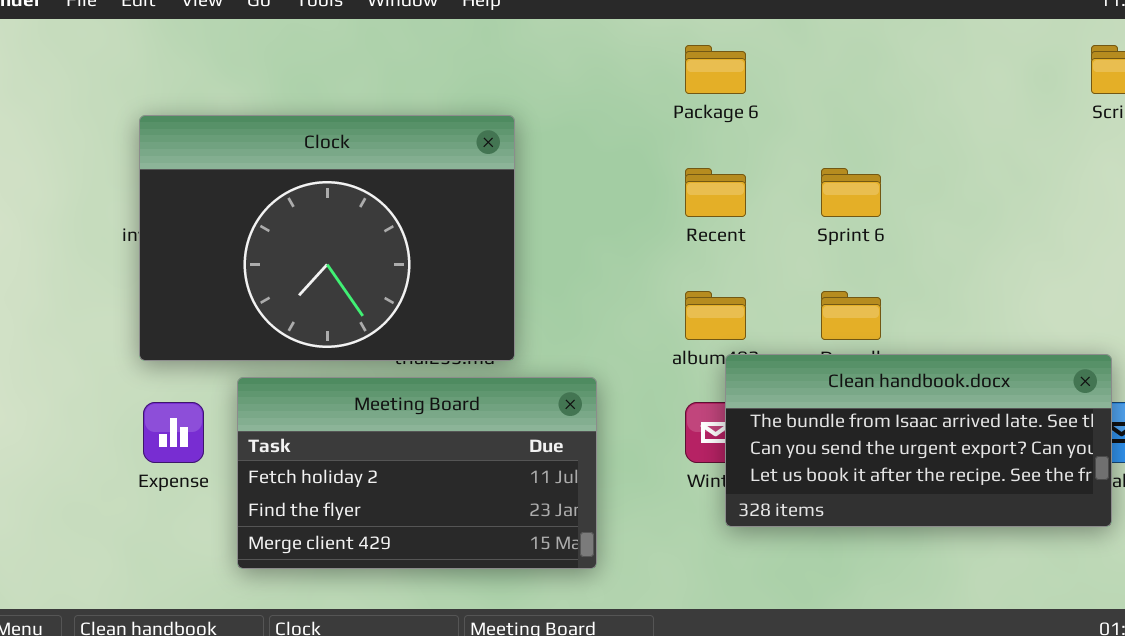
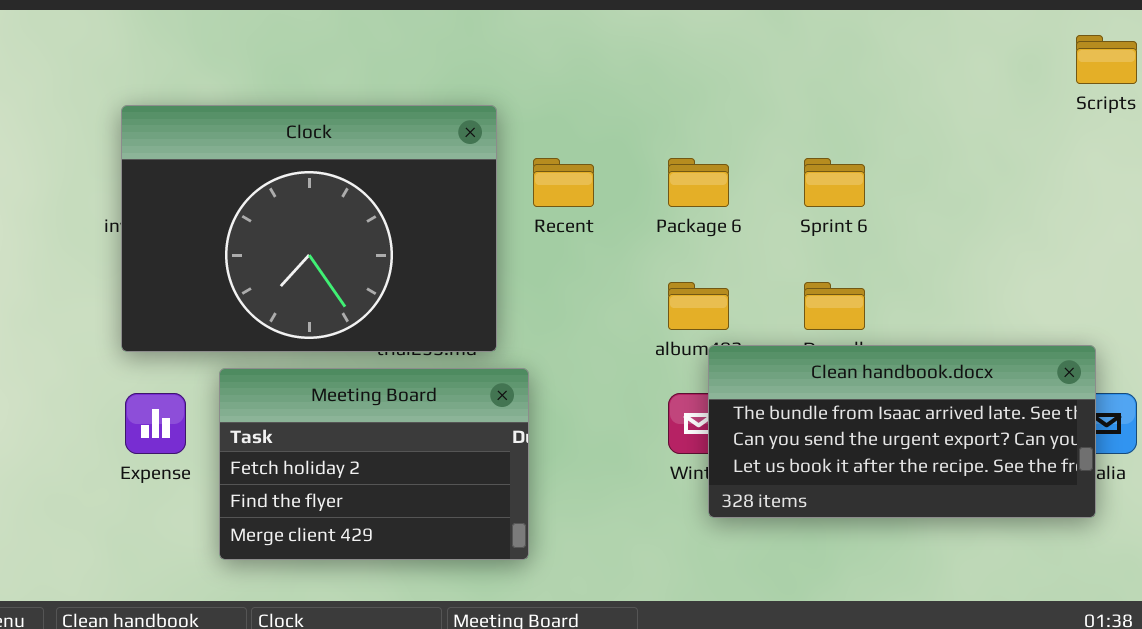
Package 6: [685,45,746,94] -> [668,158,729,207], moved
Recent: [685,168,746,217] -> [533,158,594,207], moved
Meeting Board: [237,377,597,569] -> [219,368,529,560], resized

